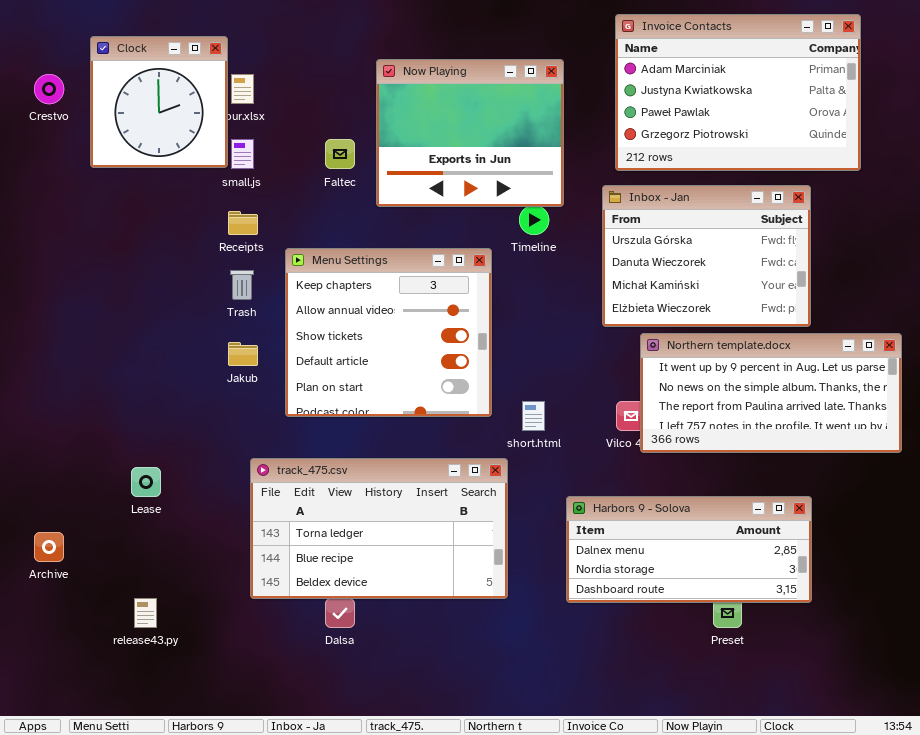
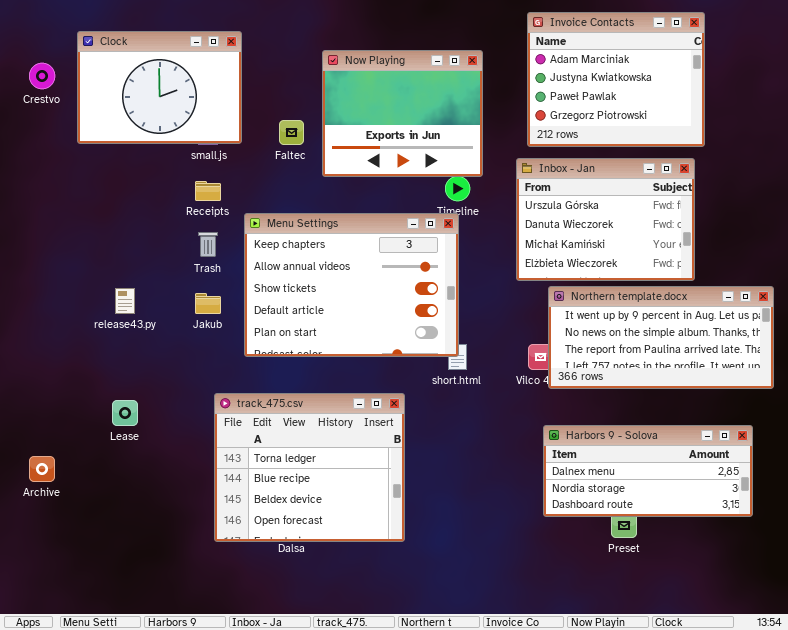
Invoice Contacts: [615,14,861,171] -> [527,12,705,147], resized
Clock: [90,36,228,168] -> [77,31,242,144], resized
Menu Settings: [285,248,492,417] -> [244,213,459,357], resized
track_475.csv: [250,458,508,599] -> [214,393,405,542], resized
Harbors 9 - Solova: [566,496,812,603] -> [543,425,753,517], moved
release43.py: [134,598,157,628] -> [115,288,135,314], moved

